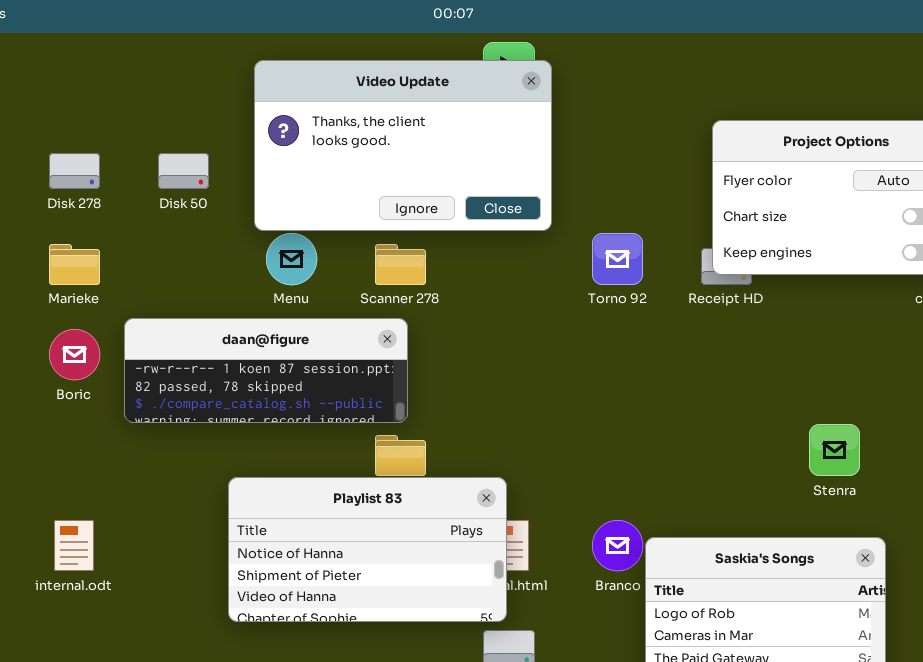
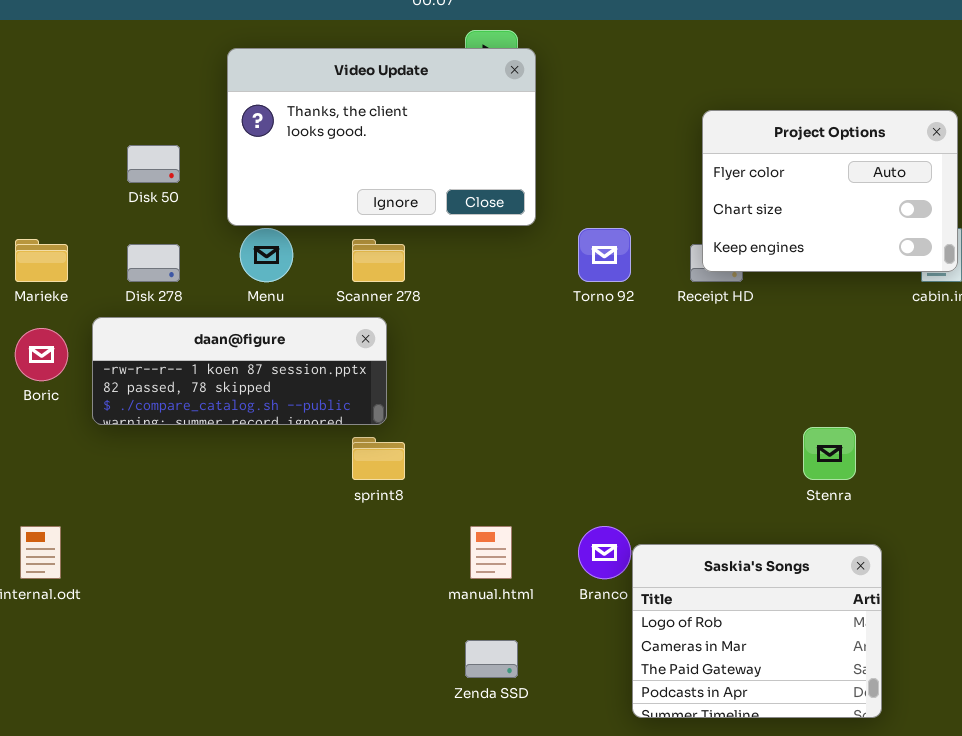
Disk 278: [49,153,100,189] -> [127,244,180,282], moved
Playlist 83: [228,477,507,622] -> none, closed

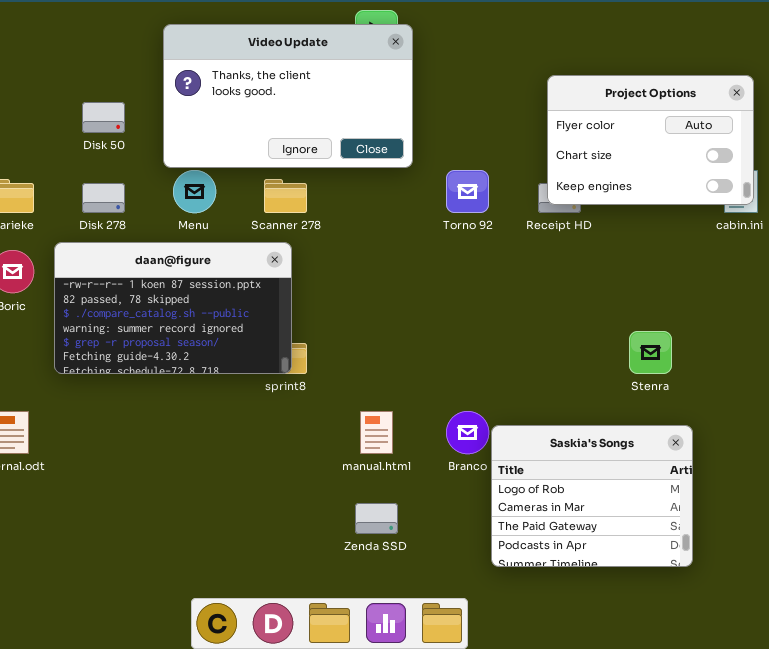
daan@figure: [92,317,387,425] -> [54,242,292,374], resized

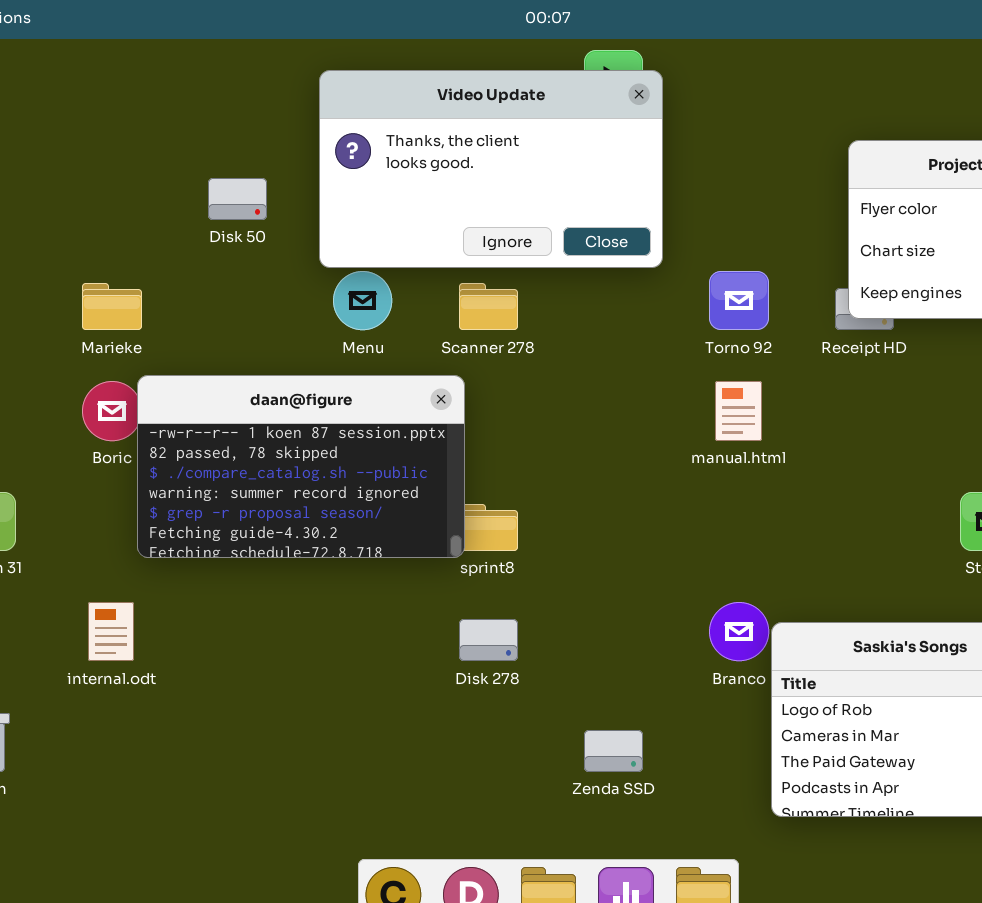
Disk 278: [82,183,125,213] -> [459,619,518,661], moved
daan@figure: [54,242,292,374] -> [137,375,465,558], moved
manual.html: [360,411,393,454] -> [715,381,762,441], moved

